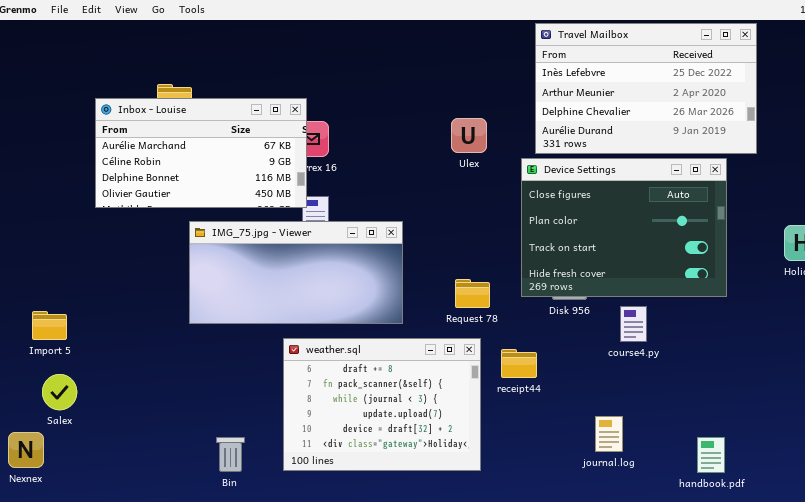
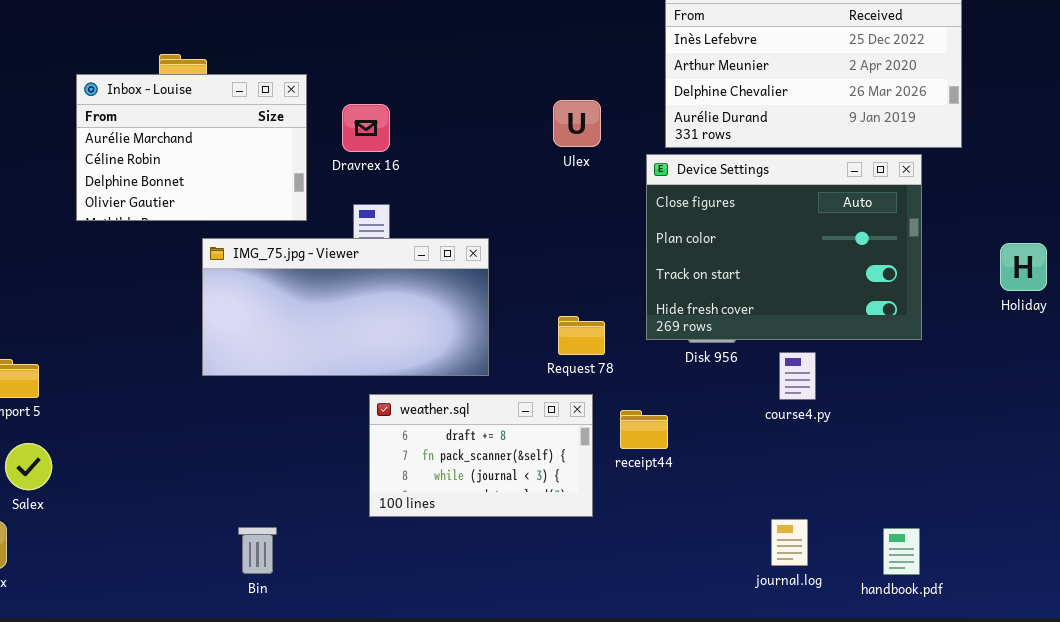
Inbox - Louise: [95,98,307,208] -> [76,74,307,221], resized
weather.sql: [283,338,481,471] -> [369,394,593,517], resized
journal.log: [595,416,623,452] -> [771,519,808,566], moved

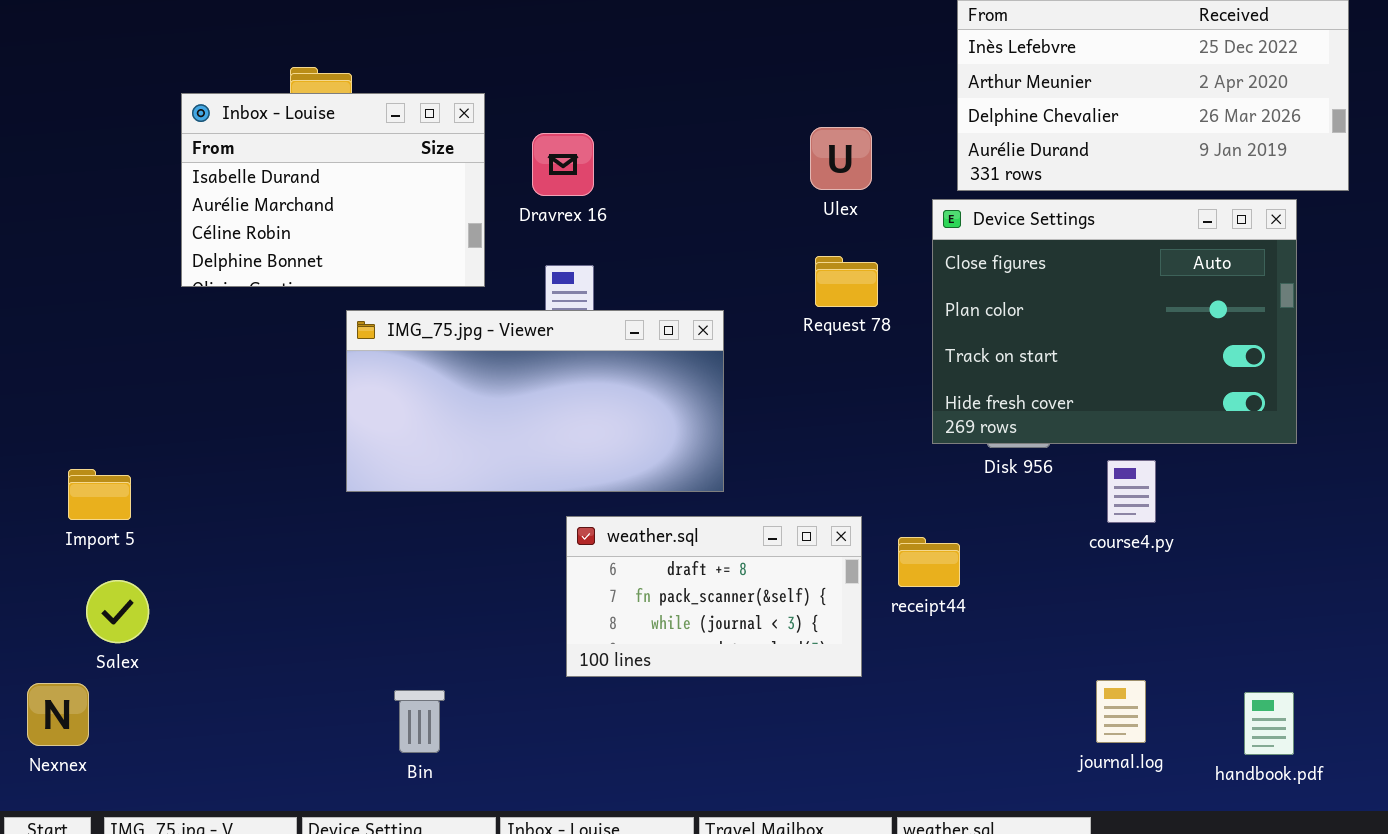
Inbox - Louise: [76,74,307,221] -> [181,93,485,287], scrolled up 1 row
Request 78: [558,316,605,355] -> [815,256,878,307], moved

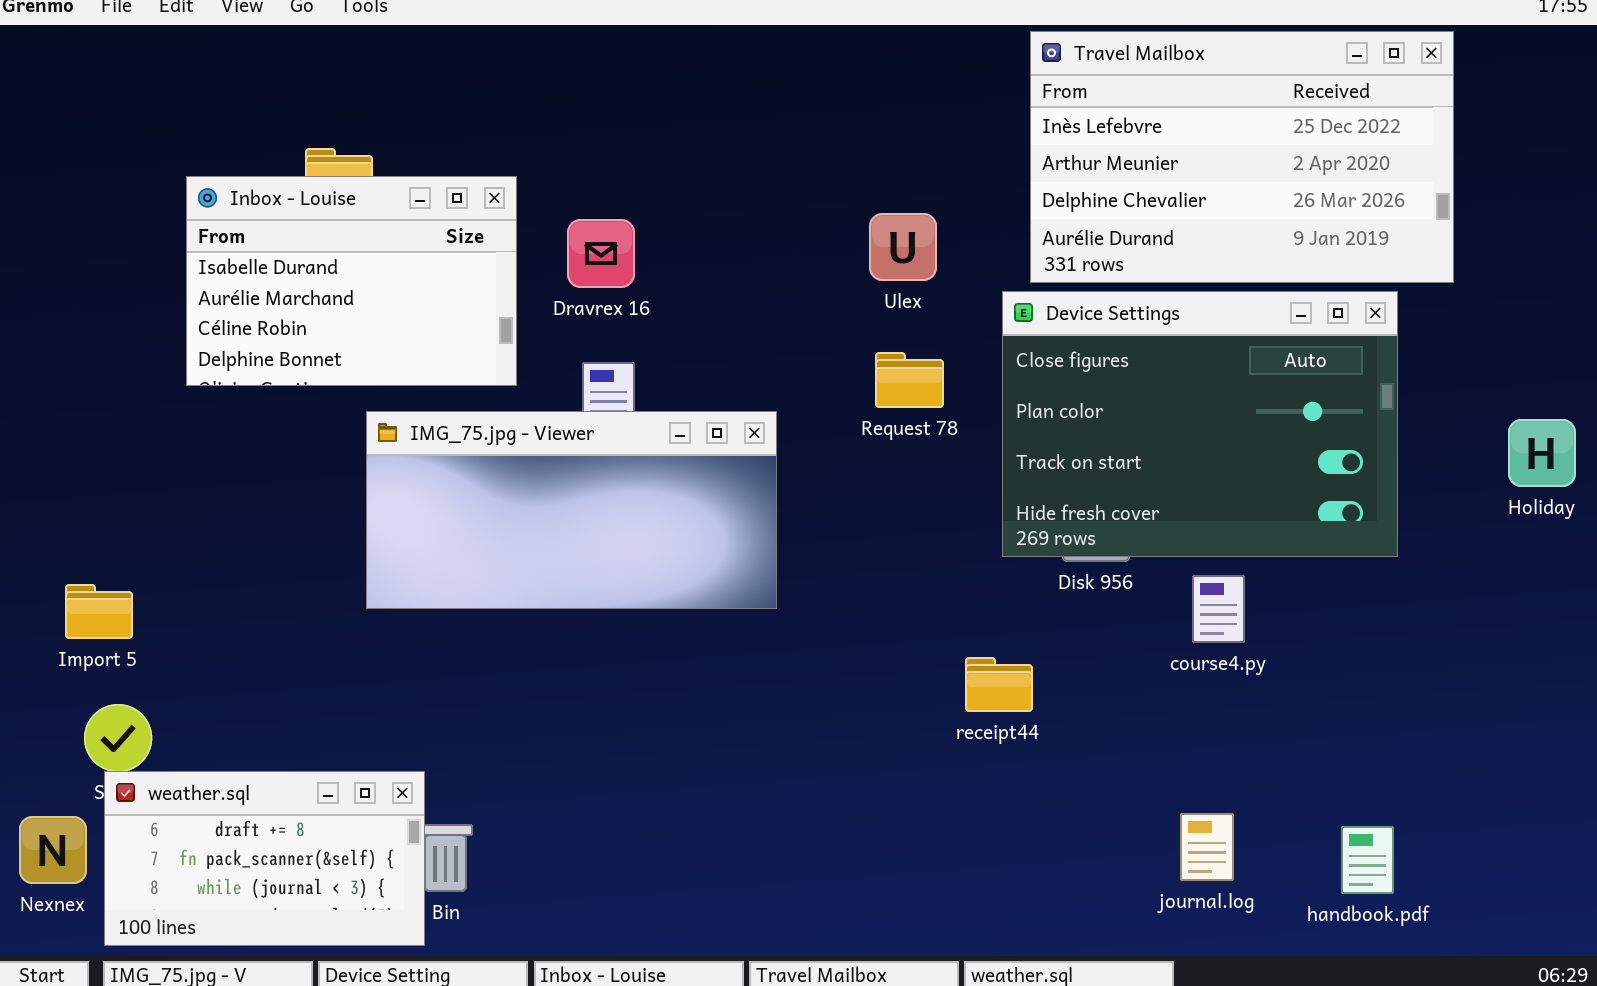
weather.sql: [566,516,862,677] -> [104,771,425,946], moved

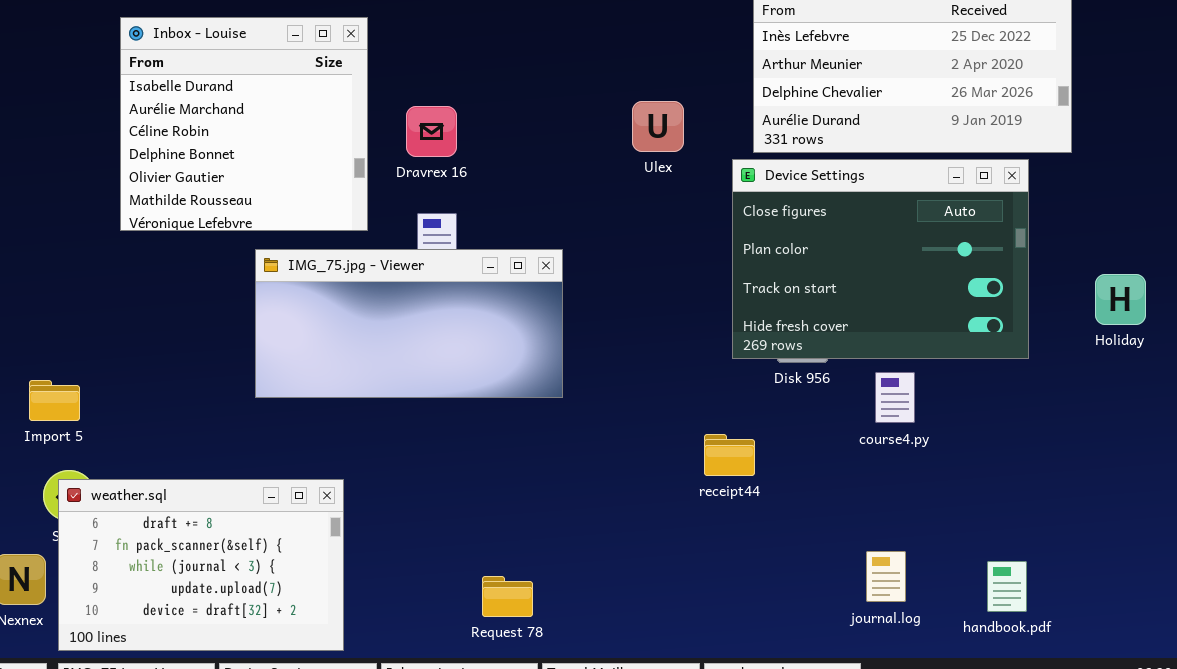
Inbox - Louise: [186,176,517,386] -> [120,17,368,231], resized
Request 78: [875,352,944,408] -> [482,576,533,617], moved
Holiday: [1508,419,1576,487] -> [1095,274,1146,325], moved
weather.sql: [104,771,425,946] -> [58,479,344,651], resized

